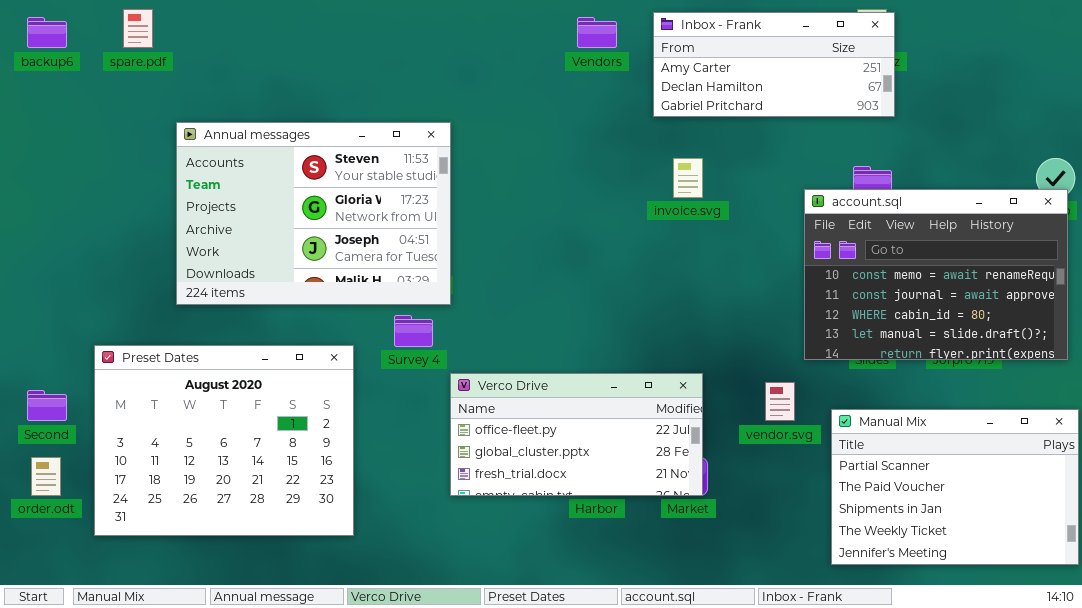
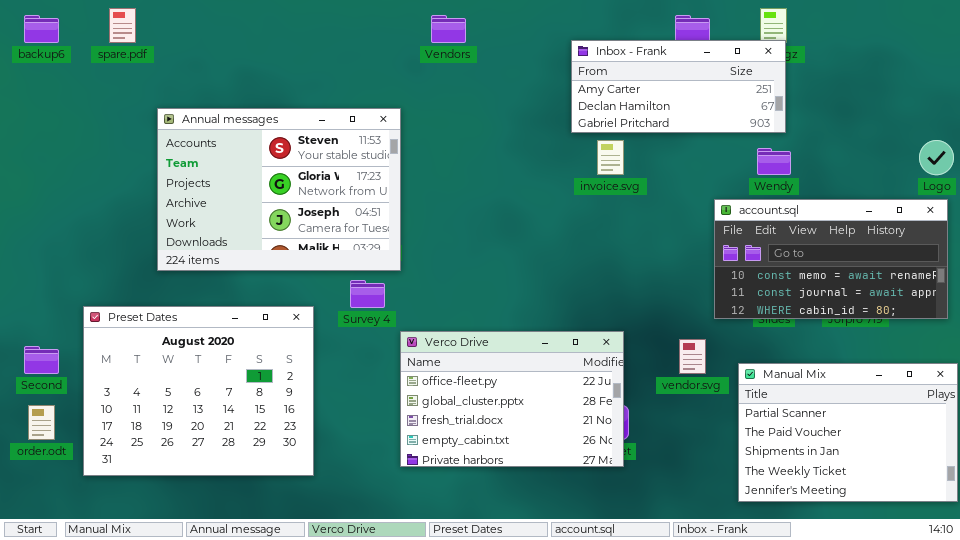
Inbox - Frank: [653,12,895,117] -> [571,40,786,133], moved
Vendors: [577,17,617,48] -> [431,15,466,43], moved
account.sql: [804,189,1068,360] -> [714,199,948,319], resized
Verco Drive: [450,373,703,496] -> [400,331,624,467], resized

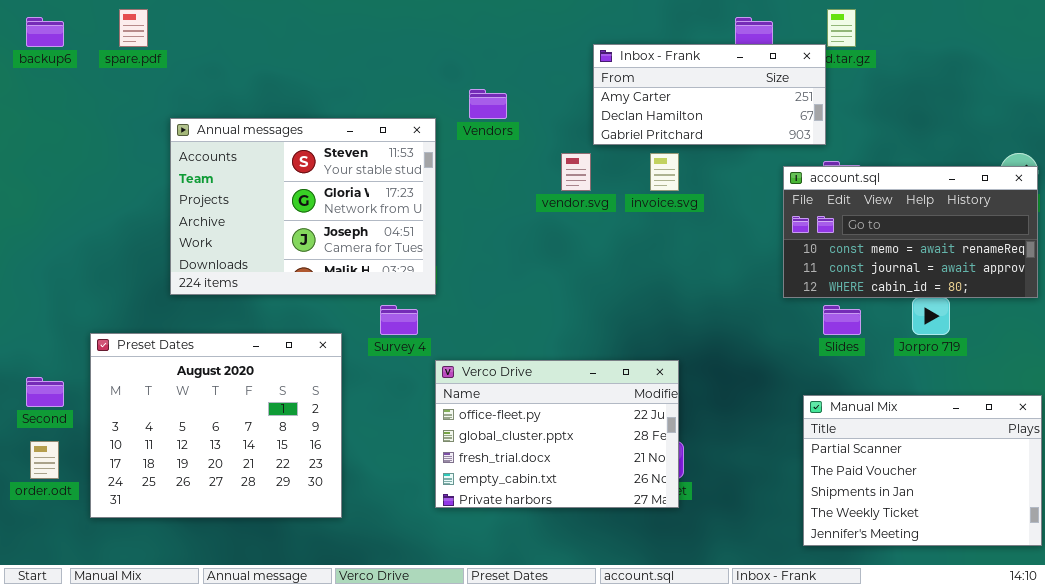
Vendors: [431,15,466,43] -> [469,89,507,119], moved
Inbox - Frank: [571,40,786,133] -> [593,44,826,145], moved
account.sql: [714,199,948,319] -> [783,166,1038,298], moved
vendor.svg: [679,339,706,374] -> [561,153,591,191], moved

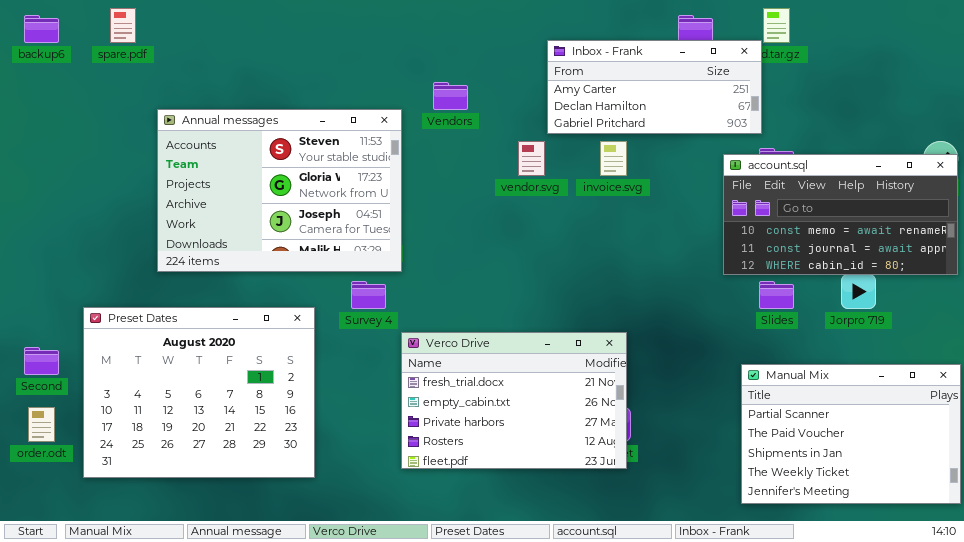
Verco Drive: [435,360,679,508] -> [401,332,627,469], scrolled down 2 rows

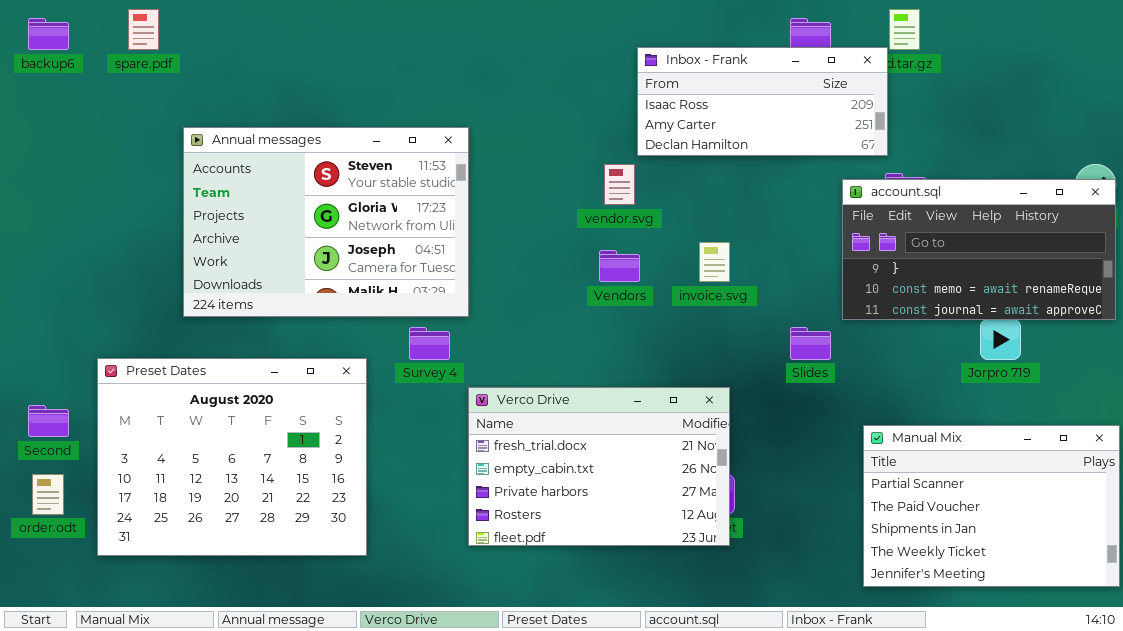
Inbox - Frank: [547,40,762,134] -> [637,47,888,156], scrolled up 1 row
Vendors: [433,82,468,110] -> [599,250,640,282], moved
invoice.svg: [600,141,627,176] -> [699,242,730,282], moved
account.sql: [723,154,958,275] -> [842,179,1116,320], scrolled up 1 row
Slides: [759,281,794,309] -> [790,327,831,360], moved

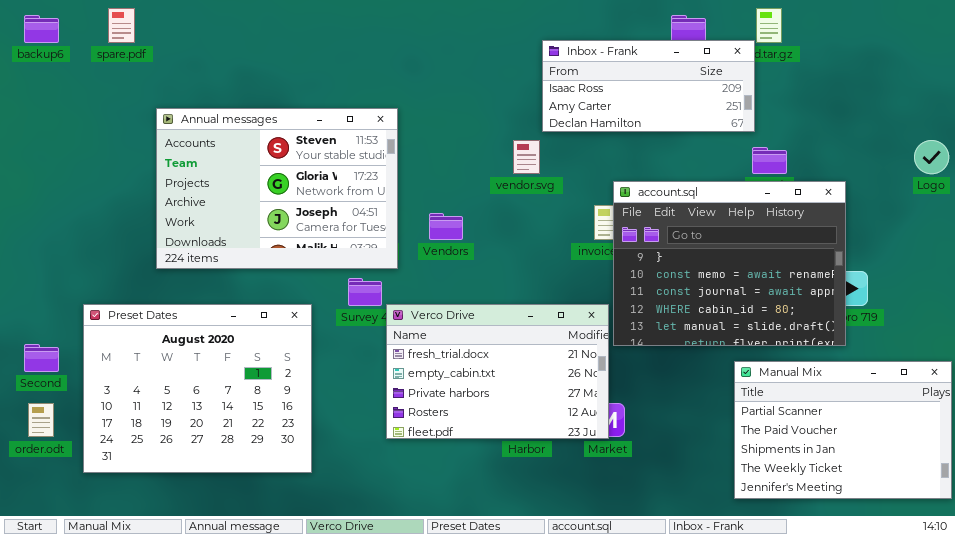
account.sql: [842,179,1116,320] -> [613,181,846,346], moved, resized
Vendors: [599,250,640,282] -> [429,213,463,240], moved
Verco Drive: [468,387,730,546] -> [386,304,609,439], moved

